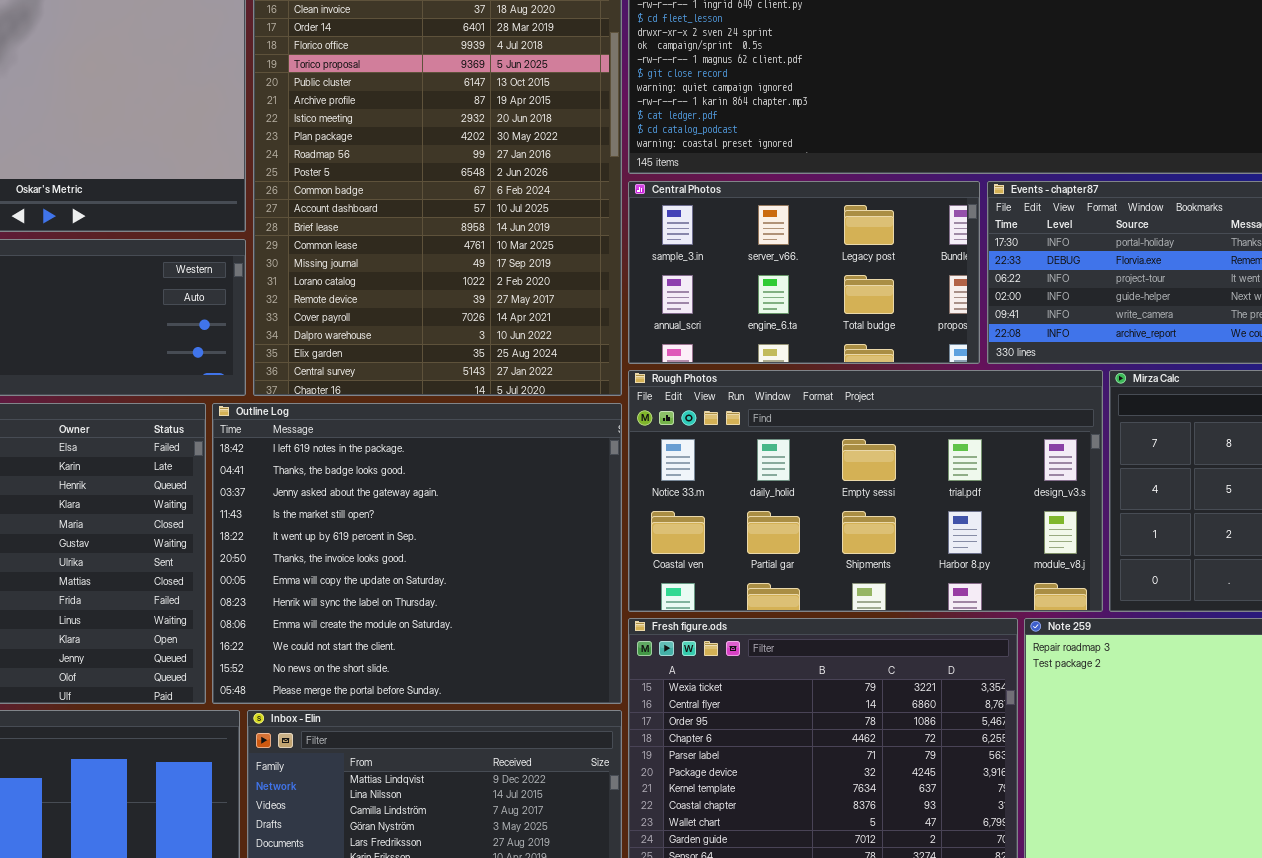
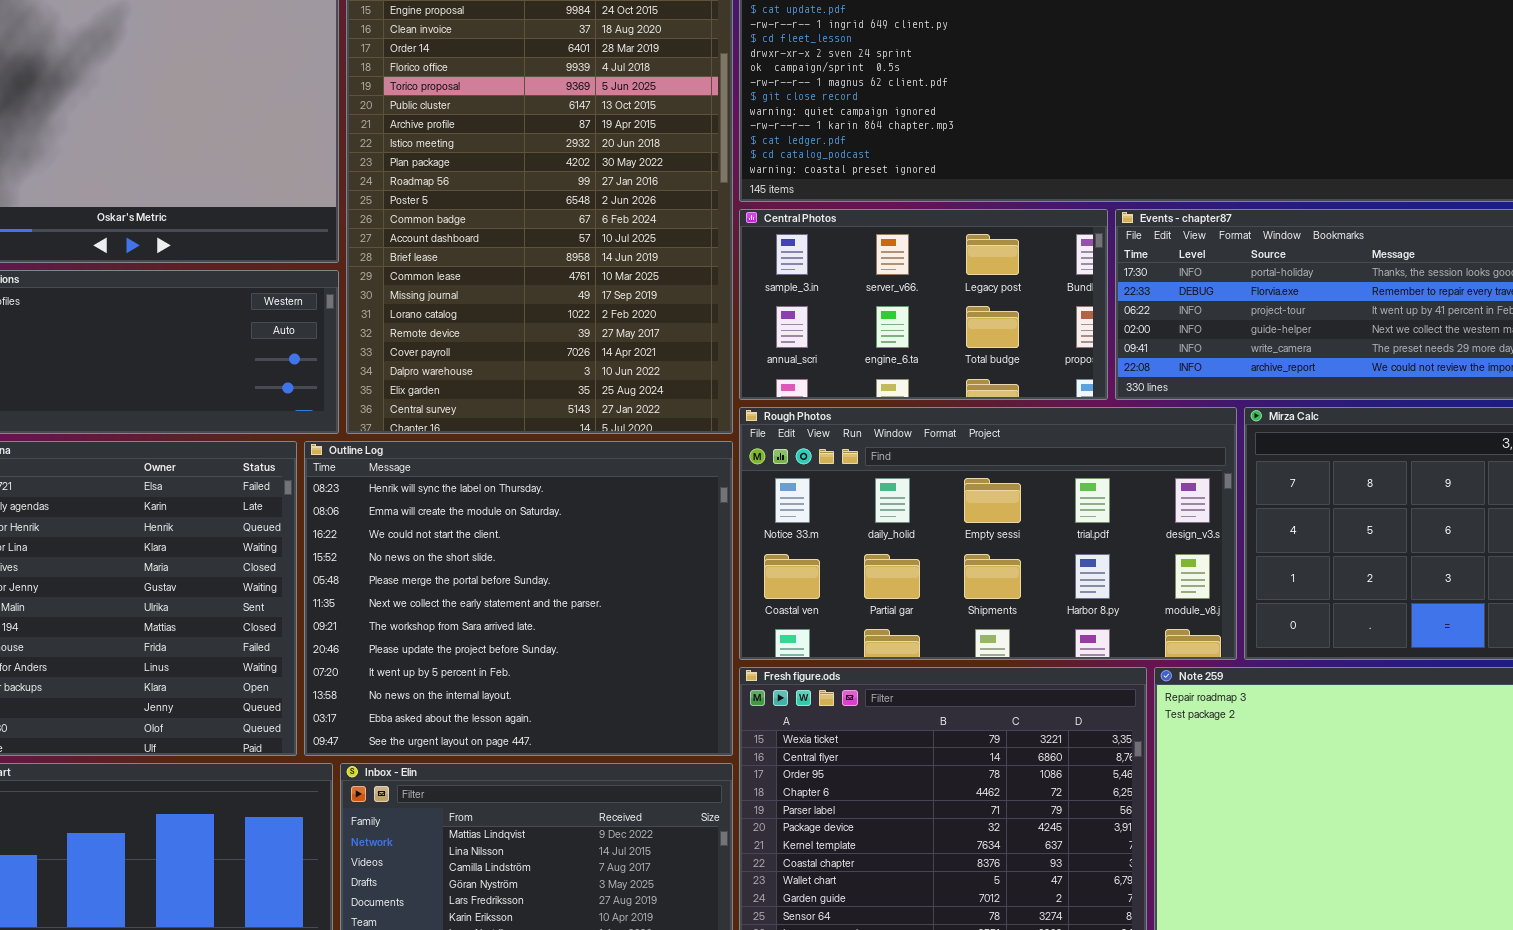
Outline Log: [212,403,622,704] -> [304,441,733,756], scrolled down 7 rows

